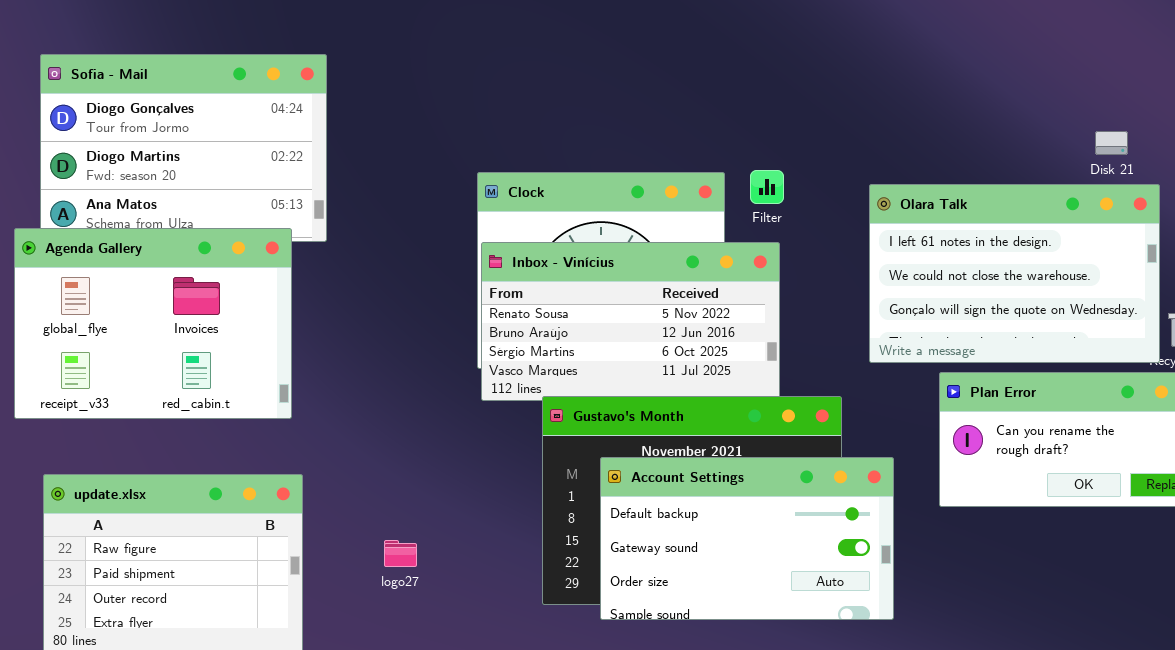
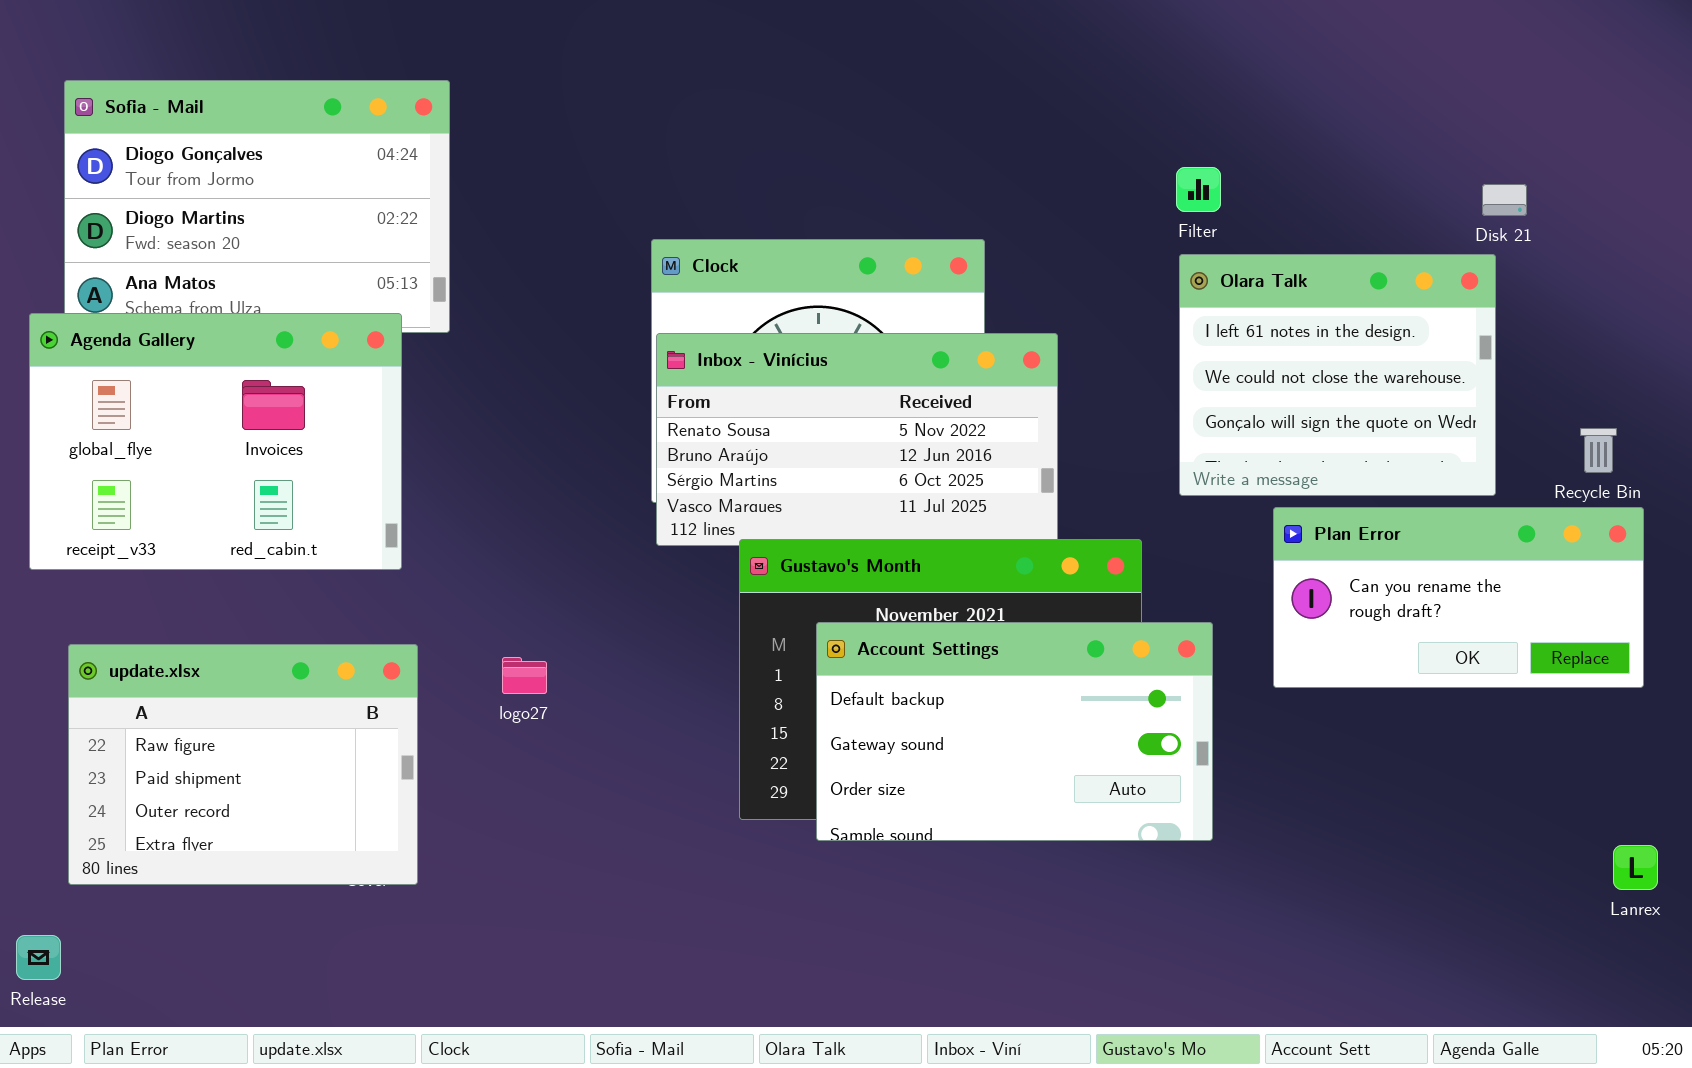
Filter: [750,170,784,204] -> [1176,167,1221,212], moved
Olara Talk: [869,184,1160,363] -> [1179,254,1496,496], resized
logo27: [384,540,417,567] -> [502,657,547,694], moved

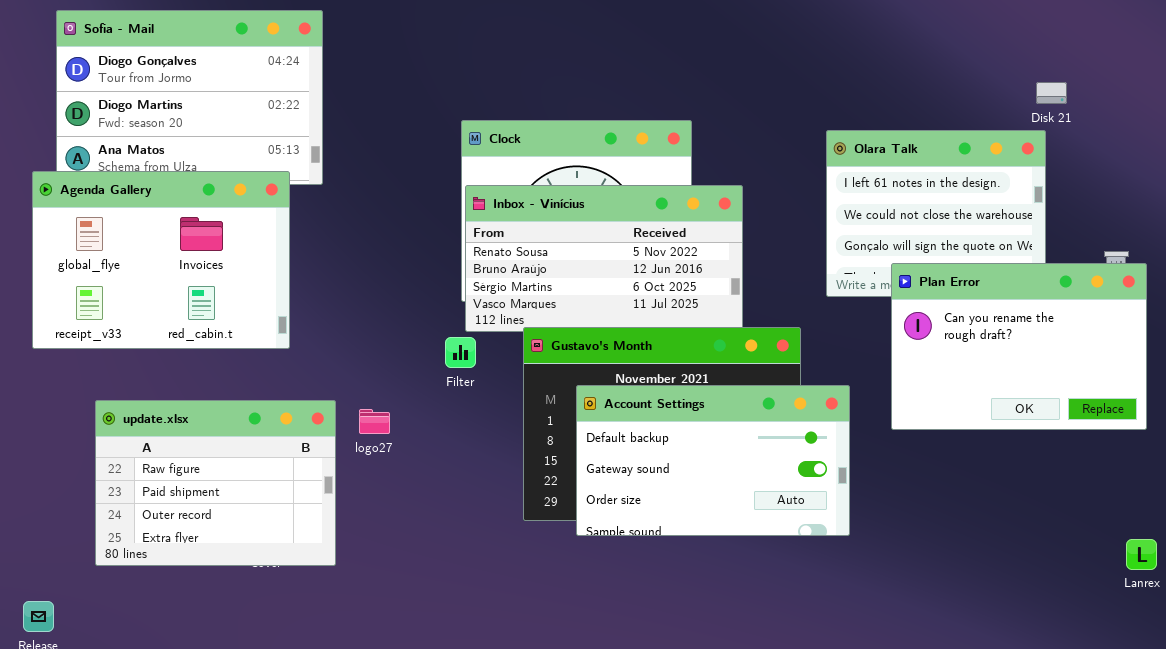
Filter: [1176,167,1221,212] -> [445,337,476,368], moved
Plan Error: [1273,507,1644,688] -> [891,263,1147,430], resized
update.xlsx: [68,644,418,885] -> [95,400,336,566], moved

